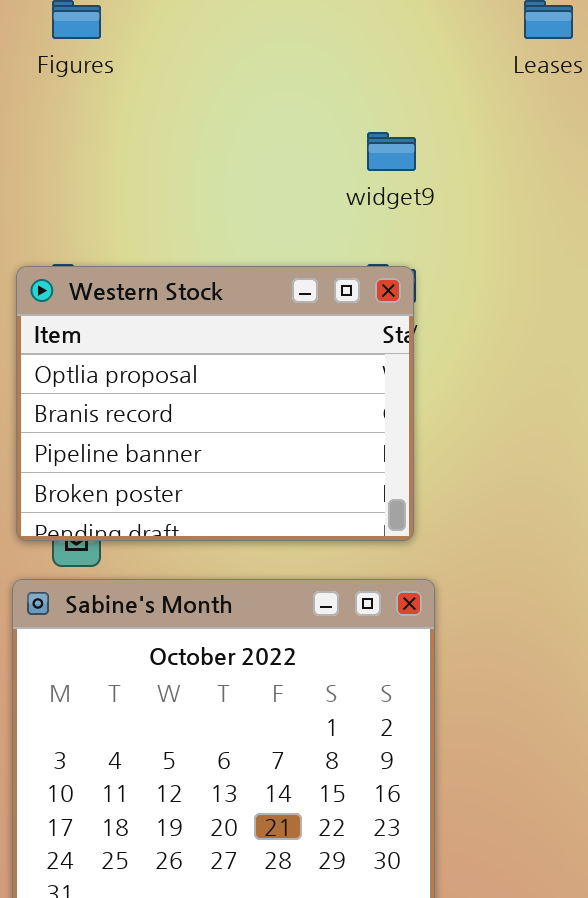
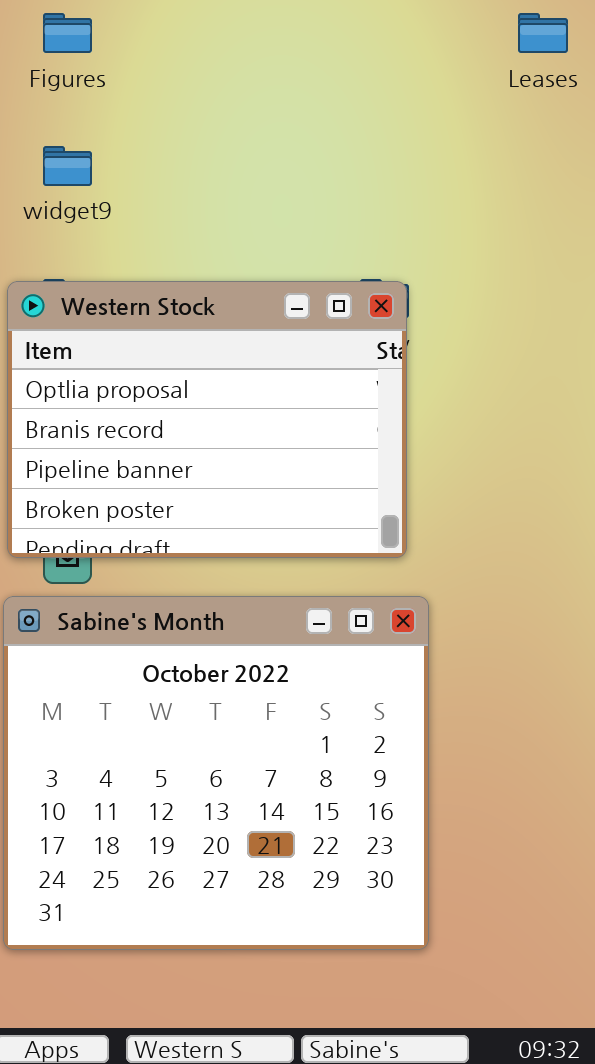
widget9: [367,132,416,171] -> [43,146,92,186], moved

